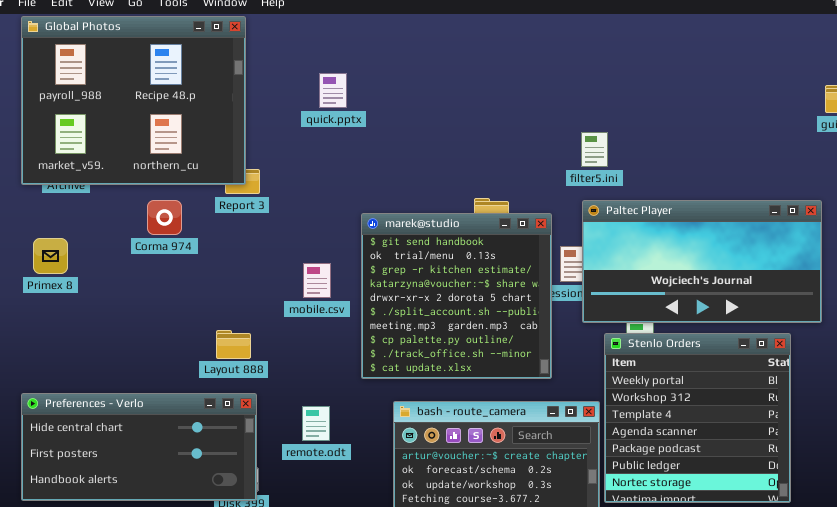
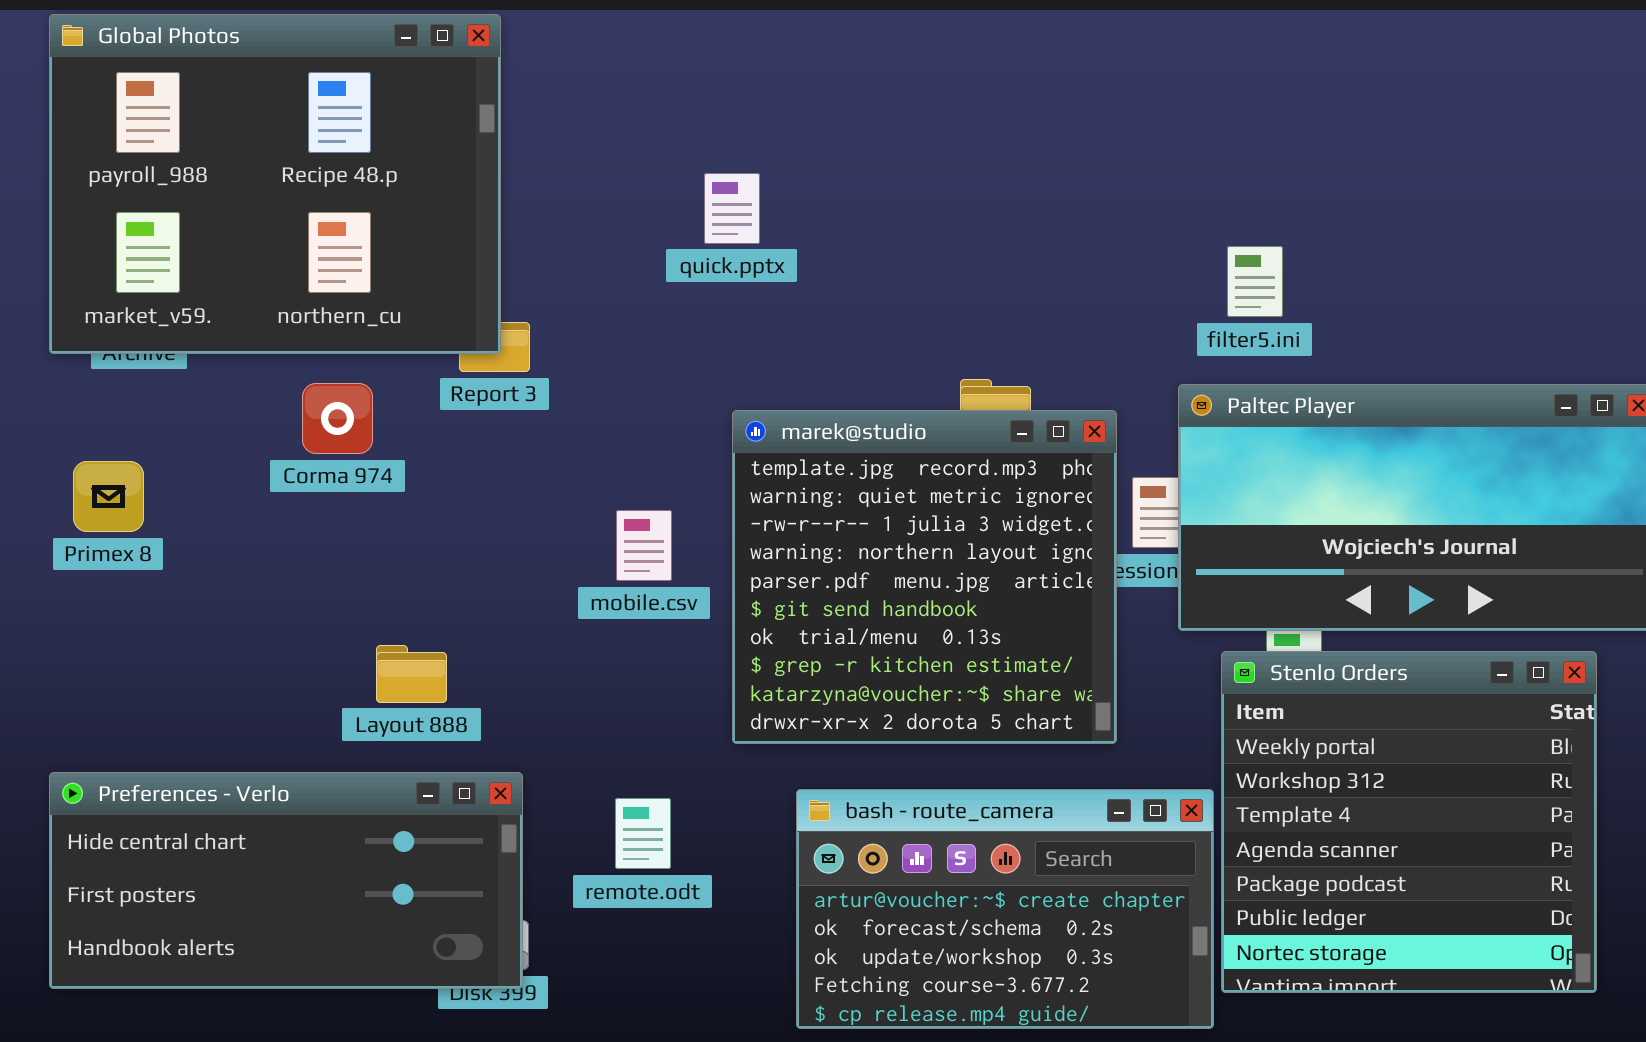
quick.pptx: [319,73,347,108] -> [704,173,760,244], moved
filter5.ini: [581,132,608,167] -> [1227,246,1283,317], moved
marek@studio: [361,213,552,379] -> [732,410,1117,744], scrolled up 5 rows
Layout 888: [216,330,251,359] -> [376,645,447,703], moved

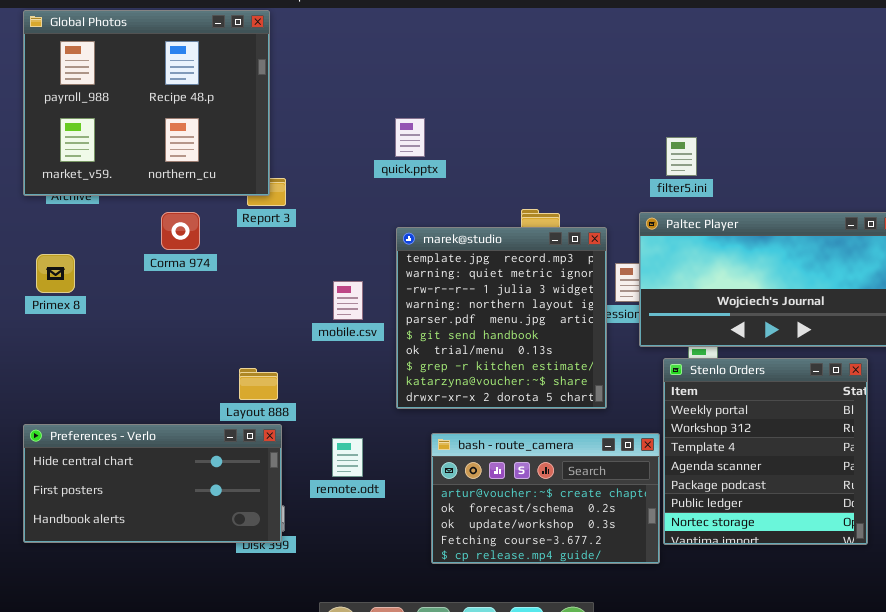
quick.pptx: [704,173,760,244] -> [395,118,425,157], moved
Layout 888: [376,645,447,703] -> [239,368,278,400], moved

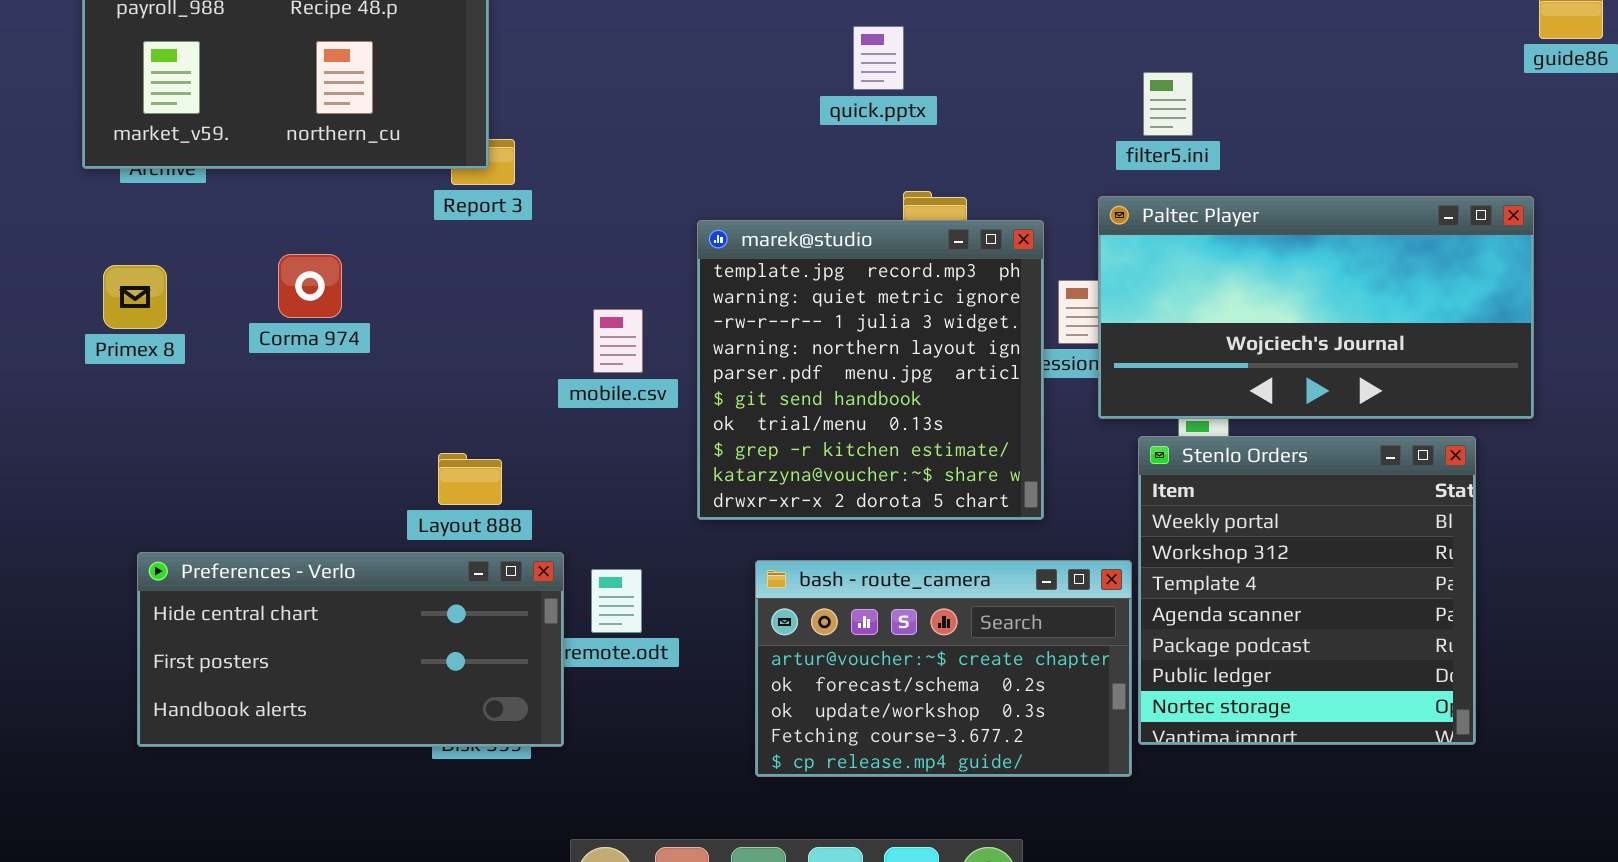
quick.pptx: [395,118,425,157] -> [853,26,904,90], moved
Corma 974: [161,212,200,250] -> [278,254,342,318], moved
Preferences - Verlo: [23,424,282,543] -> [137,552,564,747], moved

